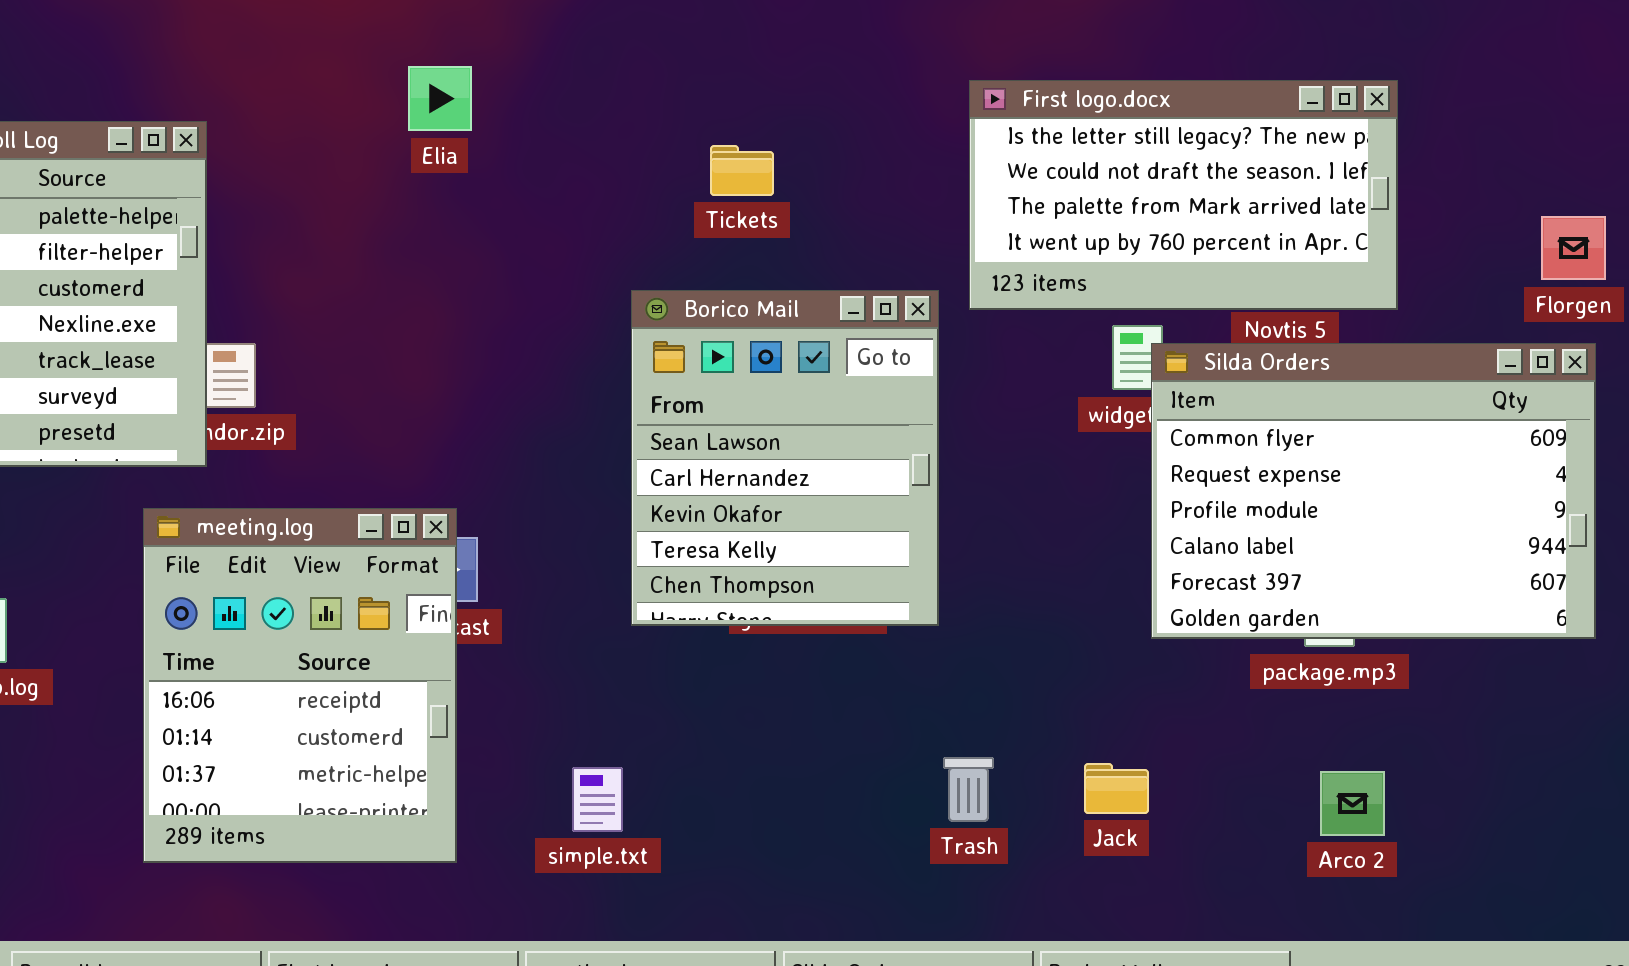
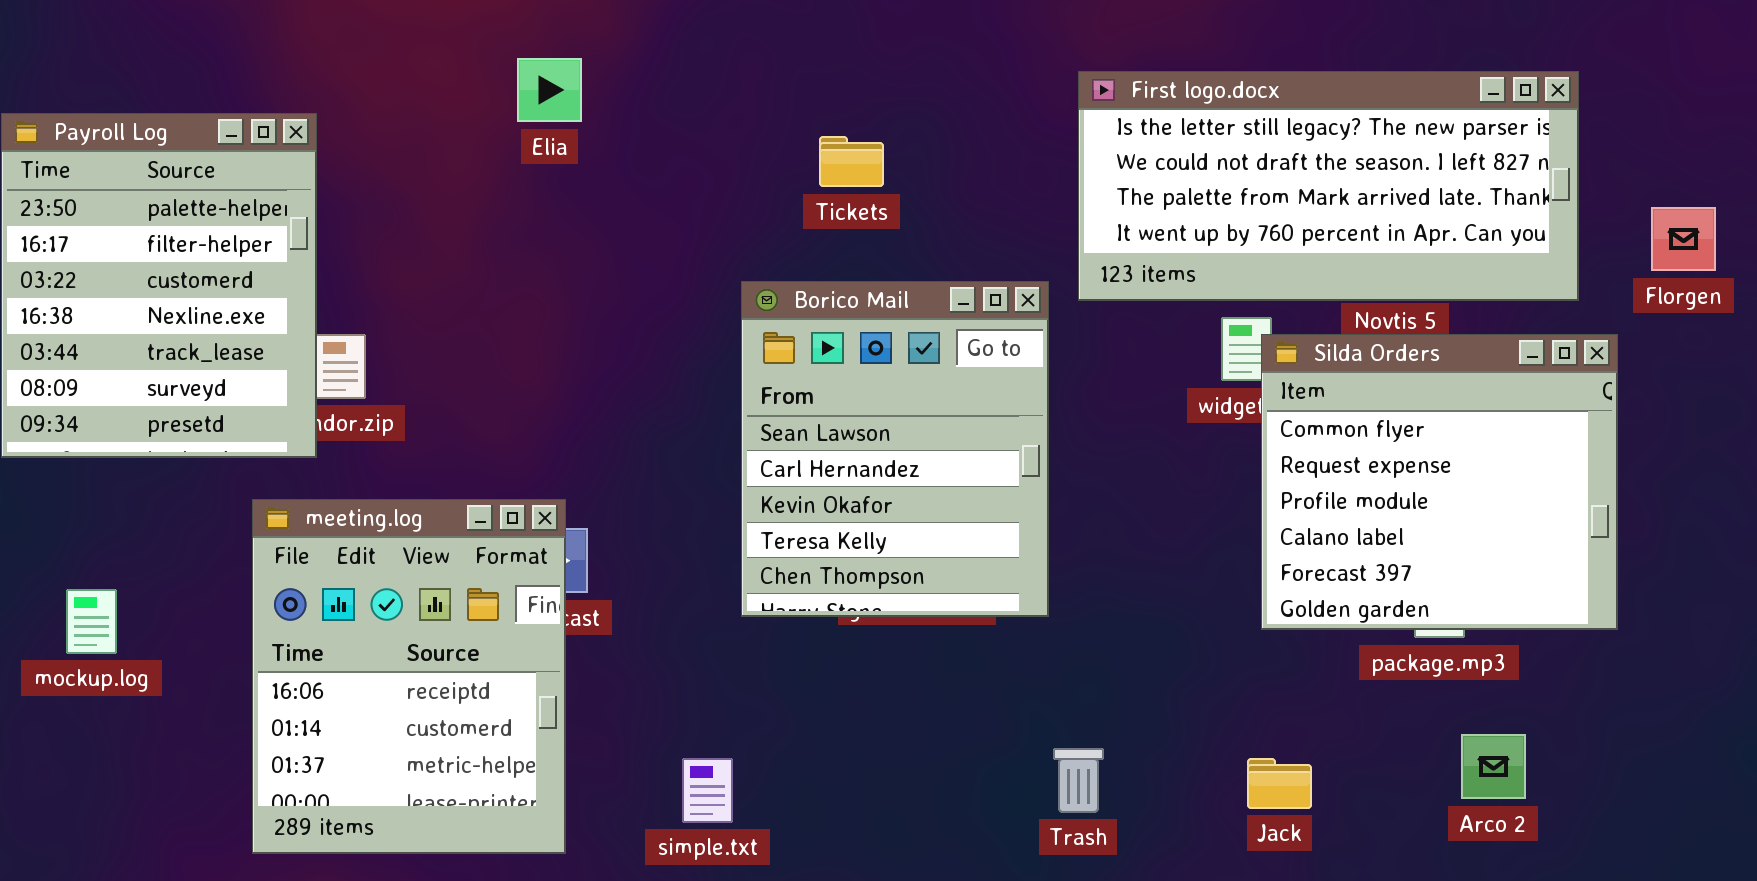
First logo.docx: [969,80,1398,310] -> [1078,71,1579,301], resized
Silda Orders: [1151,343,1596,639] -> [1261,334,1618,630], resized
Jack: [1084,763,1149,814] -> [1247,758,1312,809], moved
Arco 2: [1320,771,1385,836] -> [1461,734,1526,799], moved

